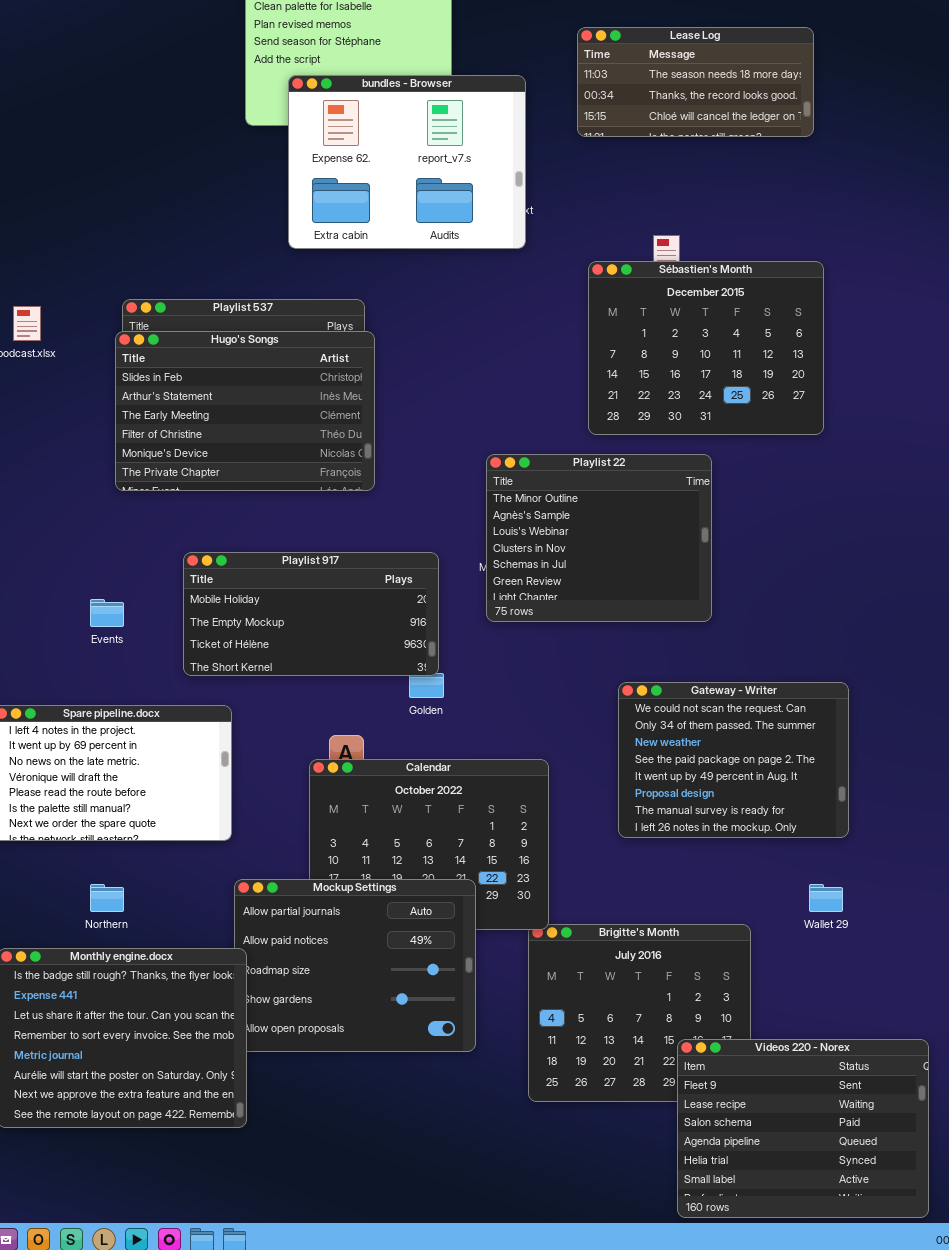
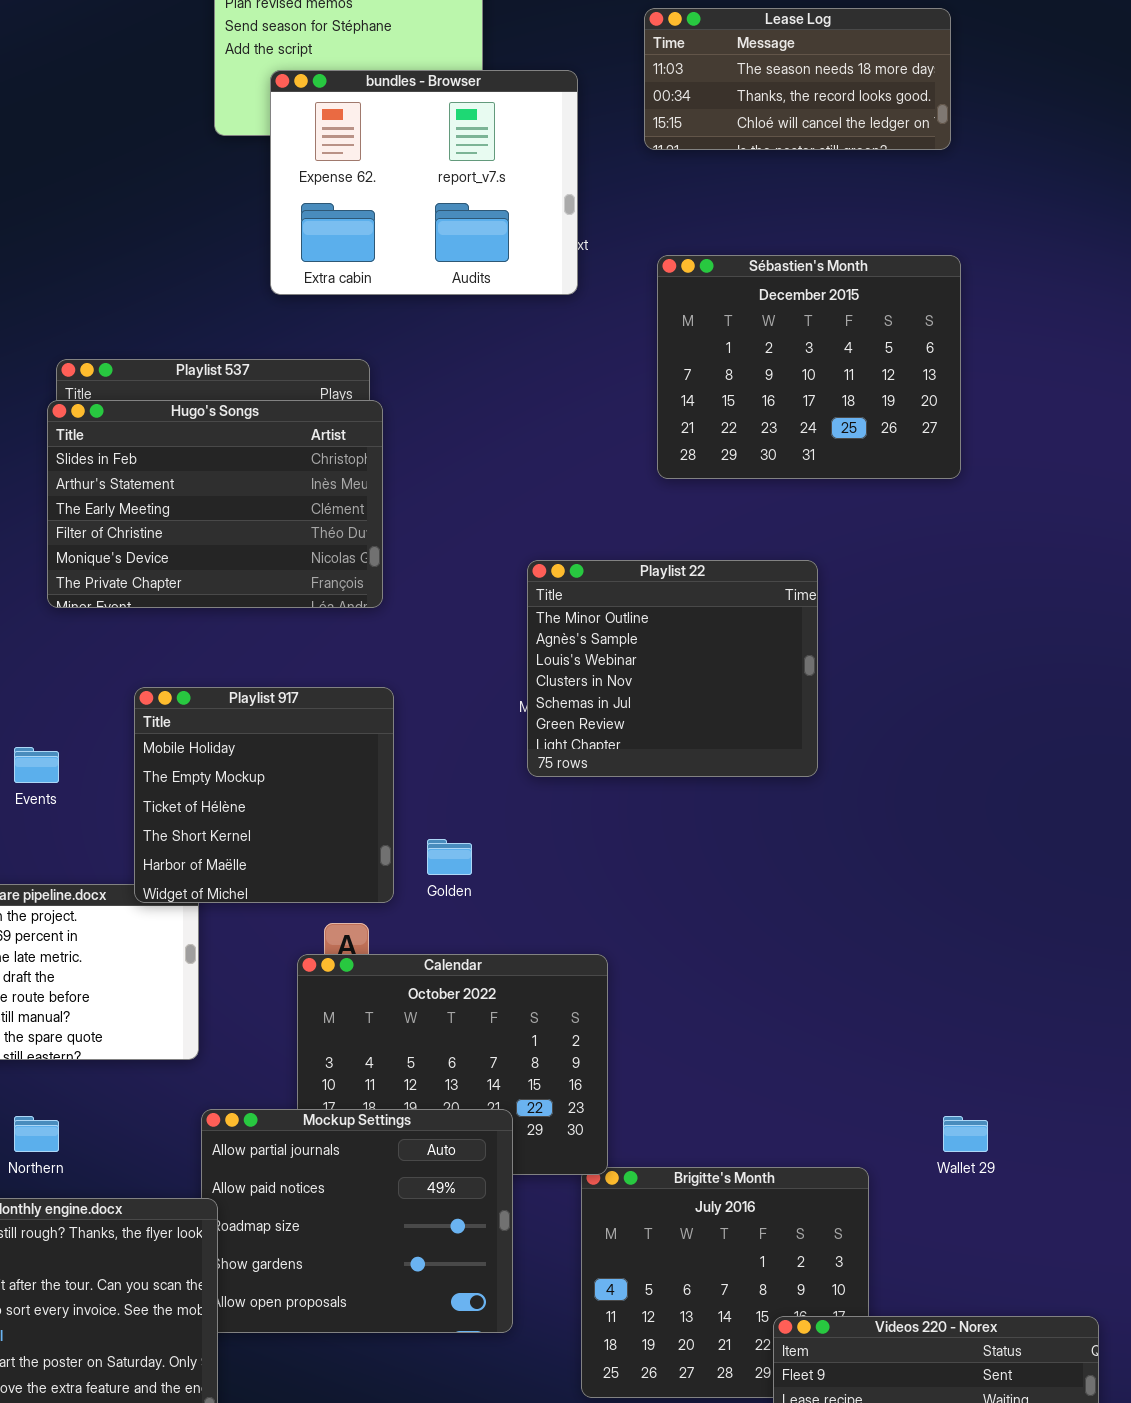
Sébastien's Month: [588,261,824,435] -> [657,255,961,479], moved
Playlist 917: [183,552,439,676] -> [134,687,394,903], resized
Gateway - Writer: [618,682,849,838] -> none, closed

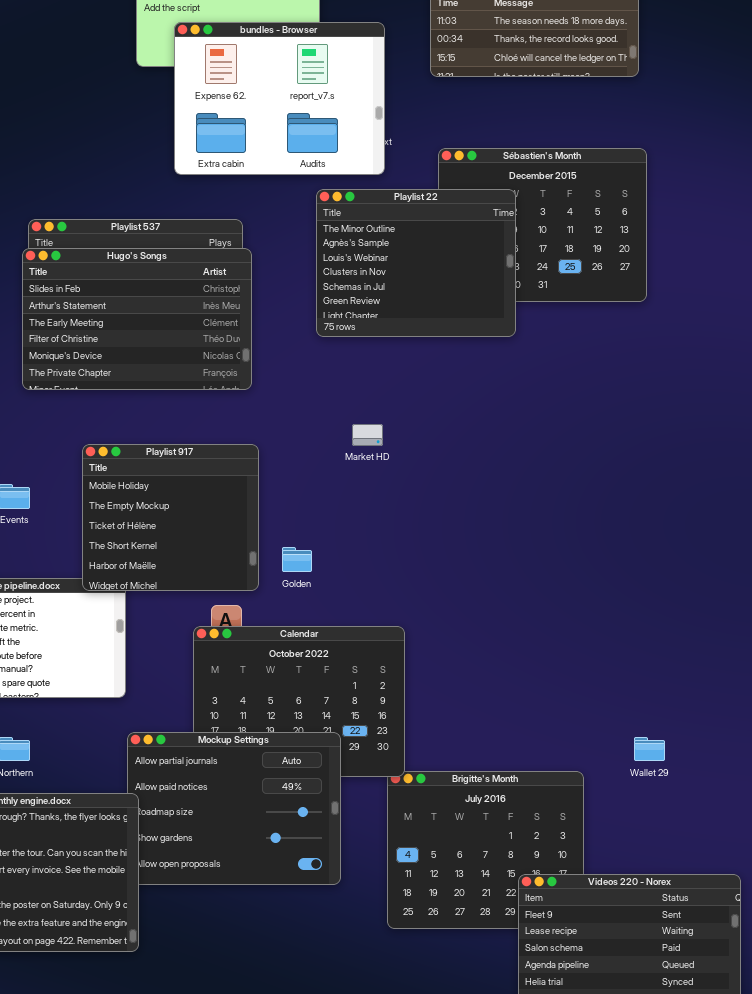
Playlist 22: [527,560,818,777] -> [316,189,516,337], moved

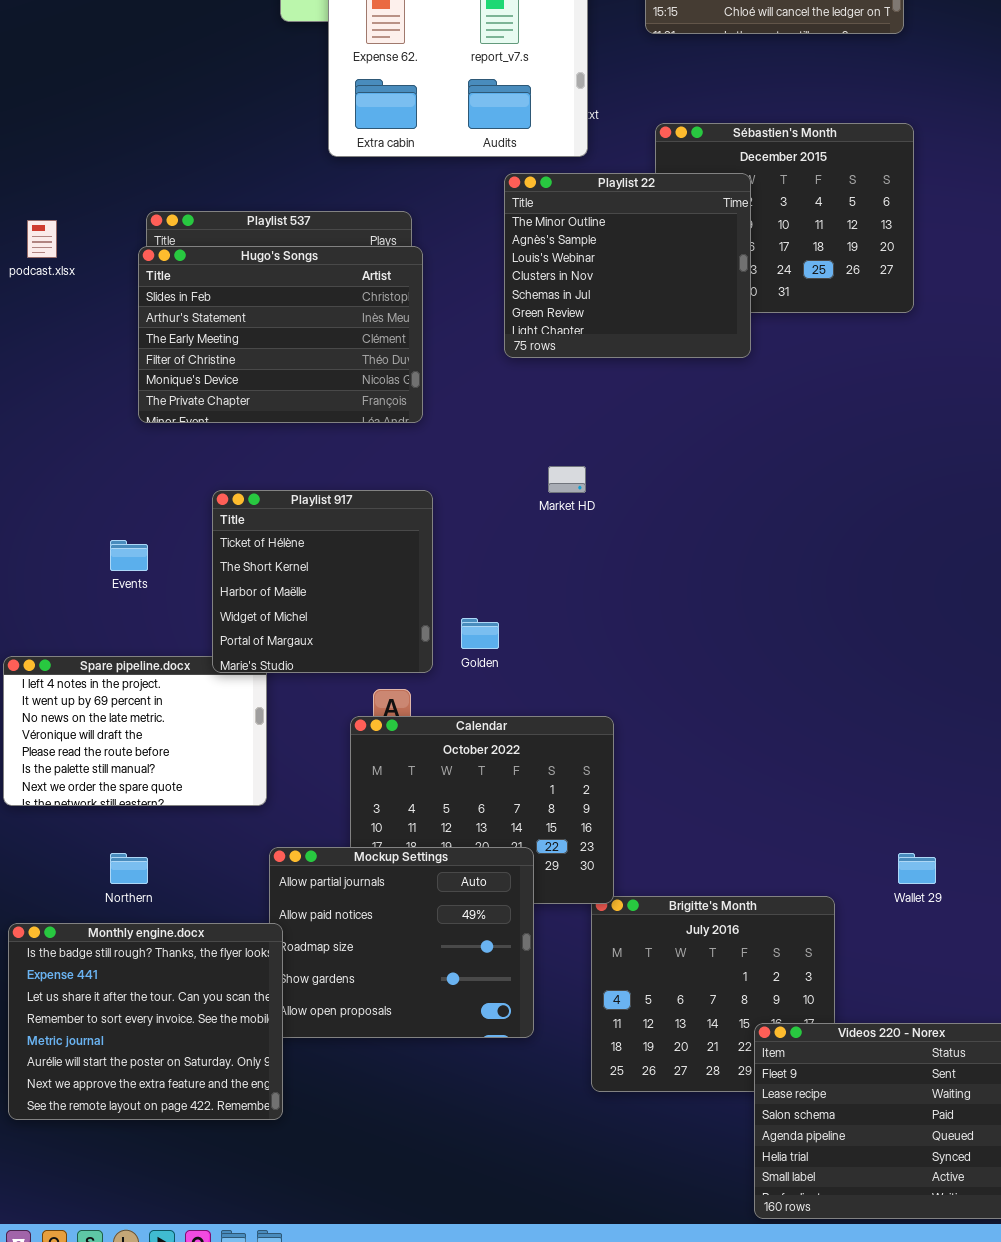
Playlist 917: [82,444,259,591] -> [212,490,433,673], scrolled down 2 rows

